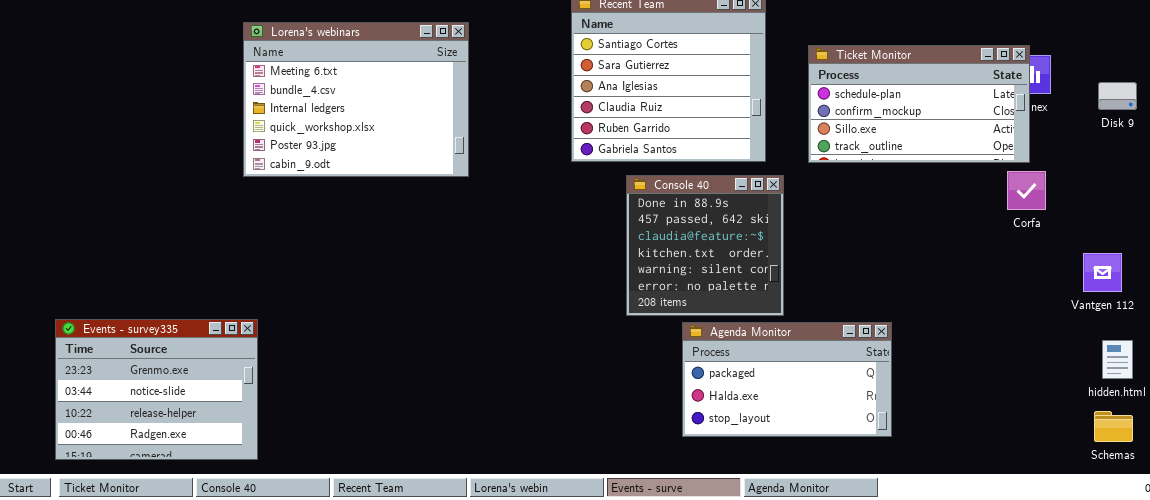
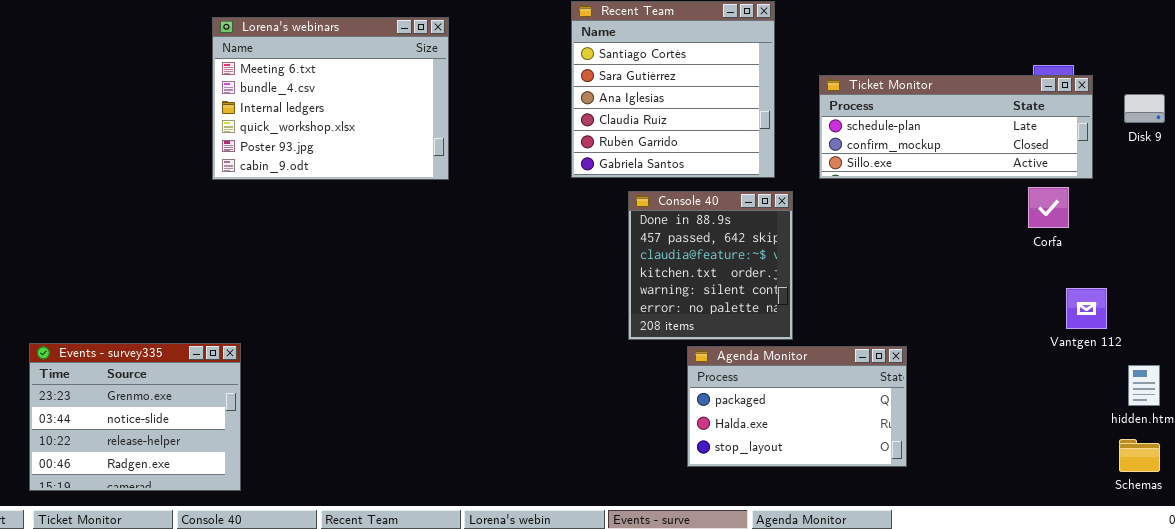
Lorena's webinars: [243,22,469,177] -> [212,17,449,180], moved
Ticket Monitor: [808,45,1030,163] -> [819,75,1093,179], resized
Vantgen 112: [1083,253,1122,292] -> [1066,288,1107,329], moved

